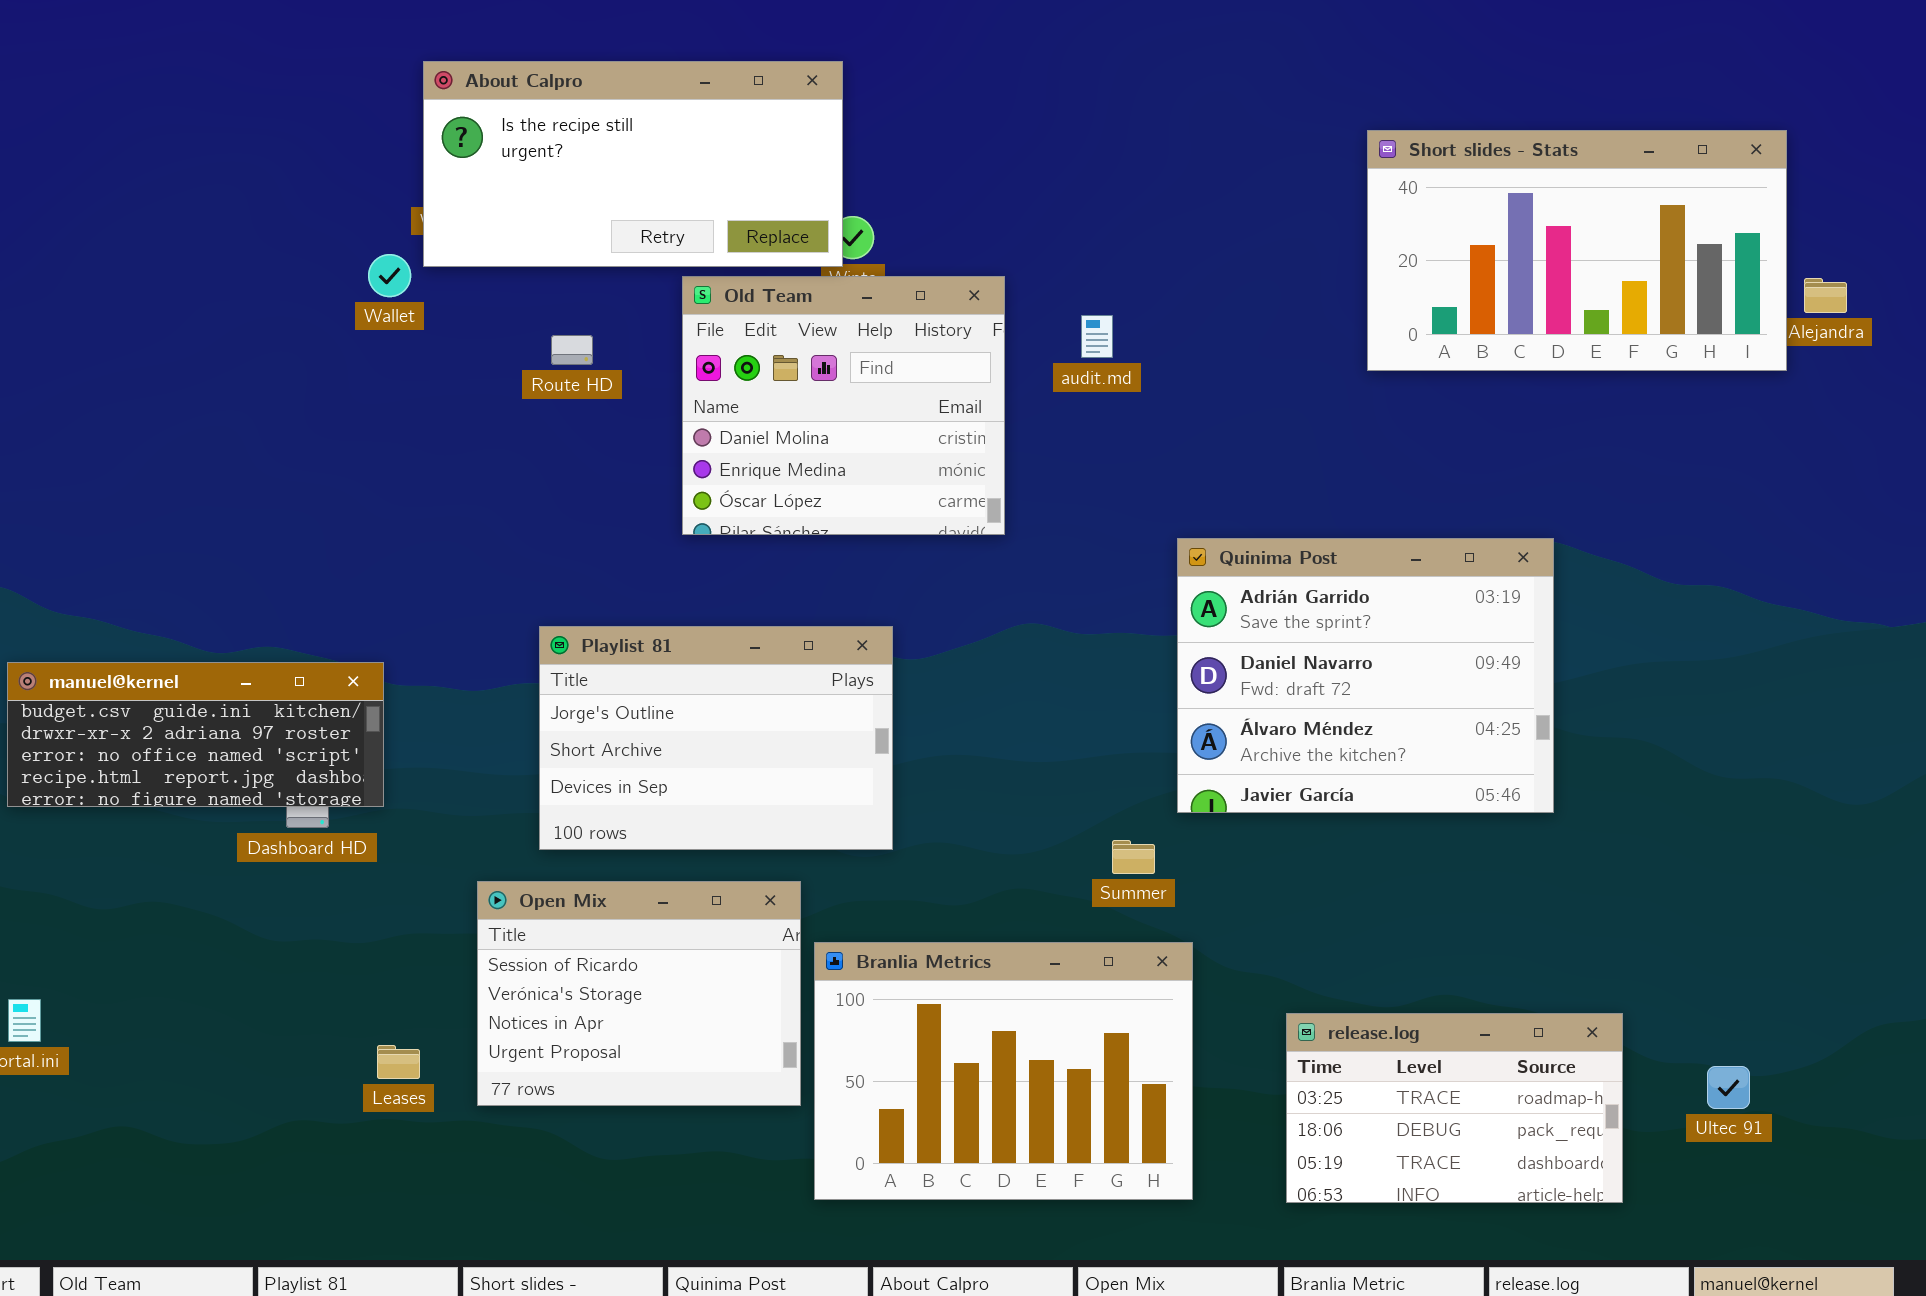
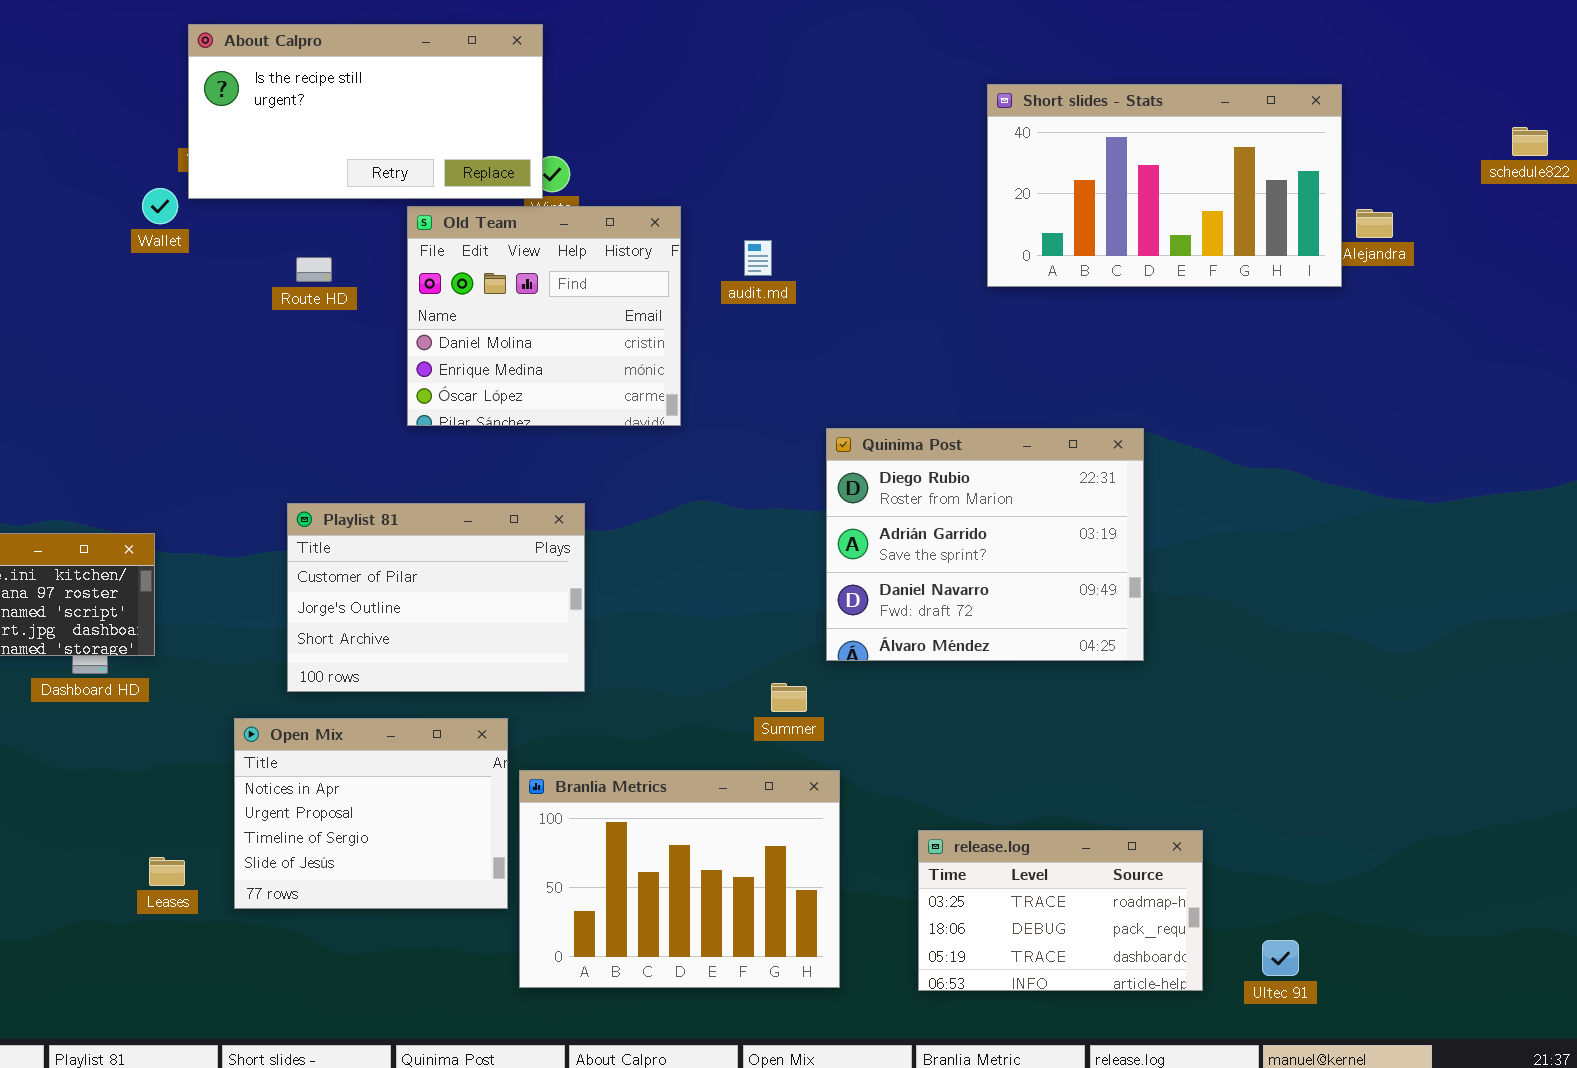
Quinima Post: [1177,538,1554,813] -> [826,428,1144,661], scrolled up 1 row
Playlist 81: [539,626,893,850] -> [287,503,585,692], scrolled up 1 row
Open Mix: [477,881,801,1106] -> [234,718,508,909], scrolled down 2 rows
Ultec 91: [1707,1066,1750,1109] -> [1262,940,1299,976], moved

